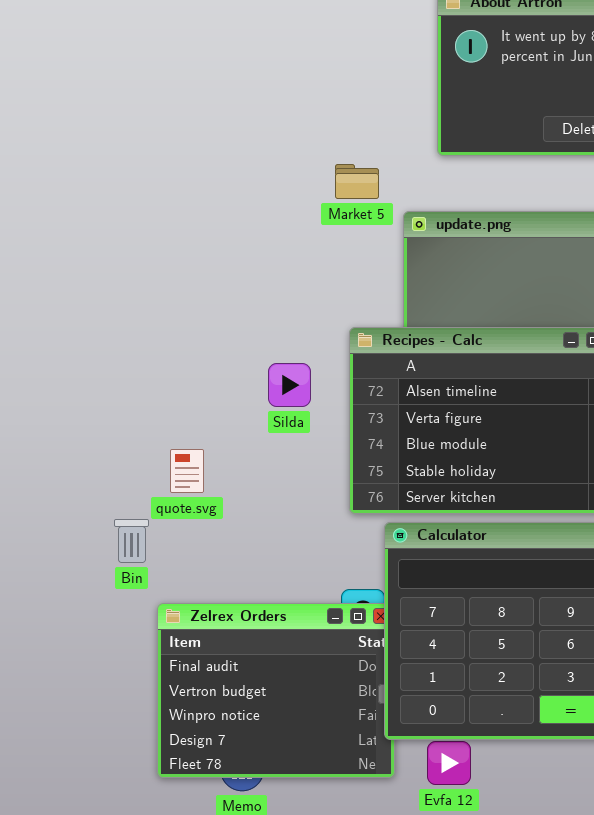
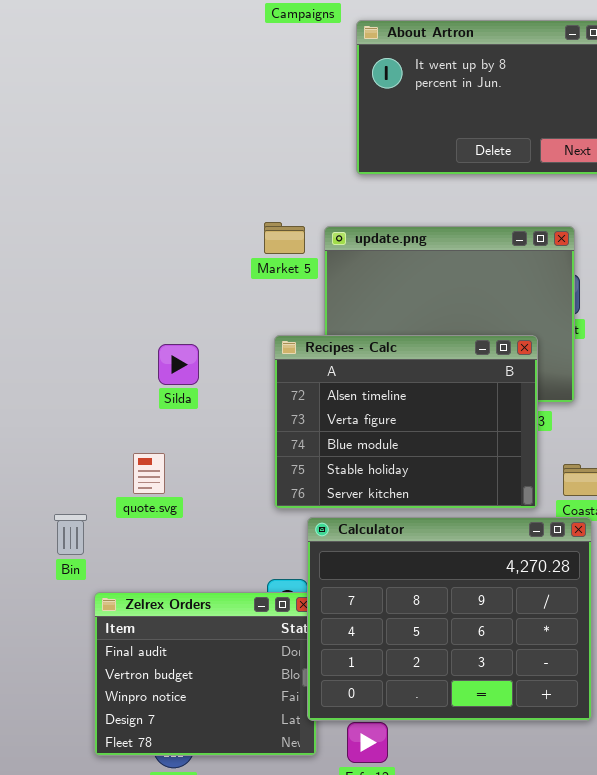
Market 5: [335,164,379,199] -> [264,222,305,254], moved
Silda: [268,363,311,407] -> [158,344,199,385], moved
quote.svg: [170,449,204,493] -> [133,453,165,494], moved

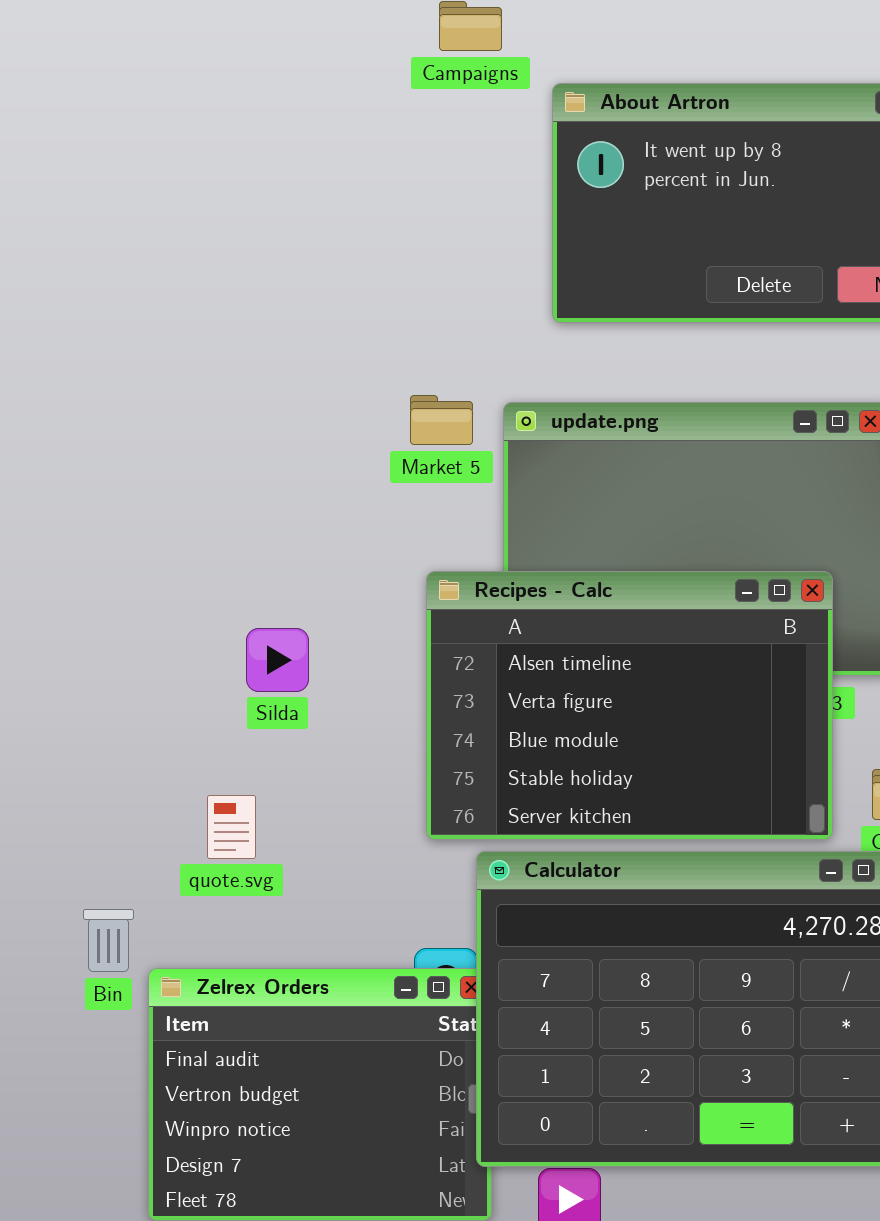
Silda: [158,344,199,385] -> [246,628,309,692], moved
quote.svg: [133,453,165,494] -> [207,795,256,859], moved
Bin: [54,514,87,555] -> [83,909,134,972], moved

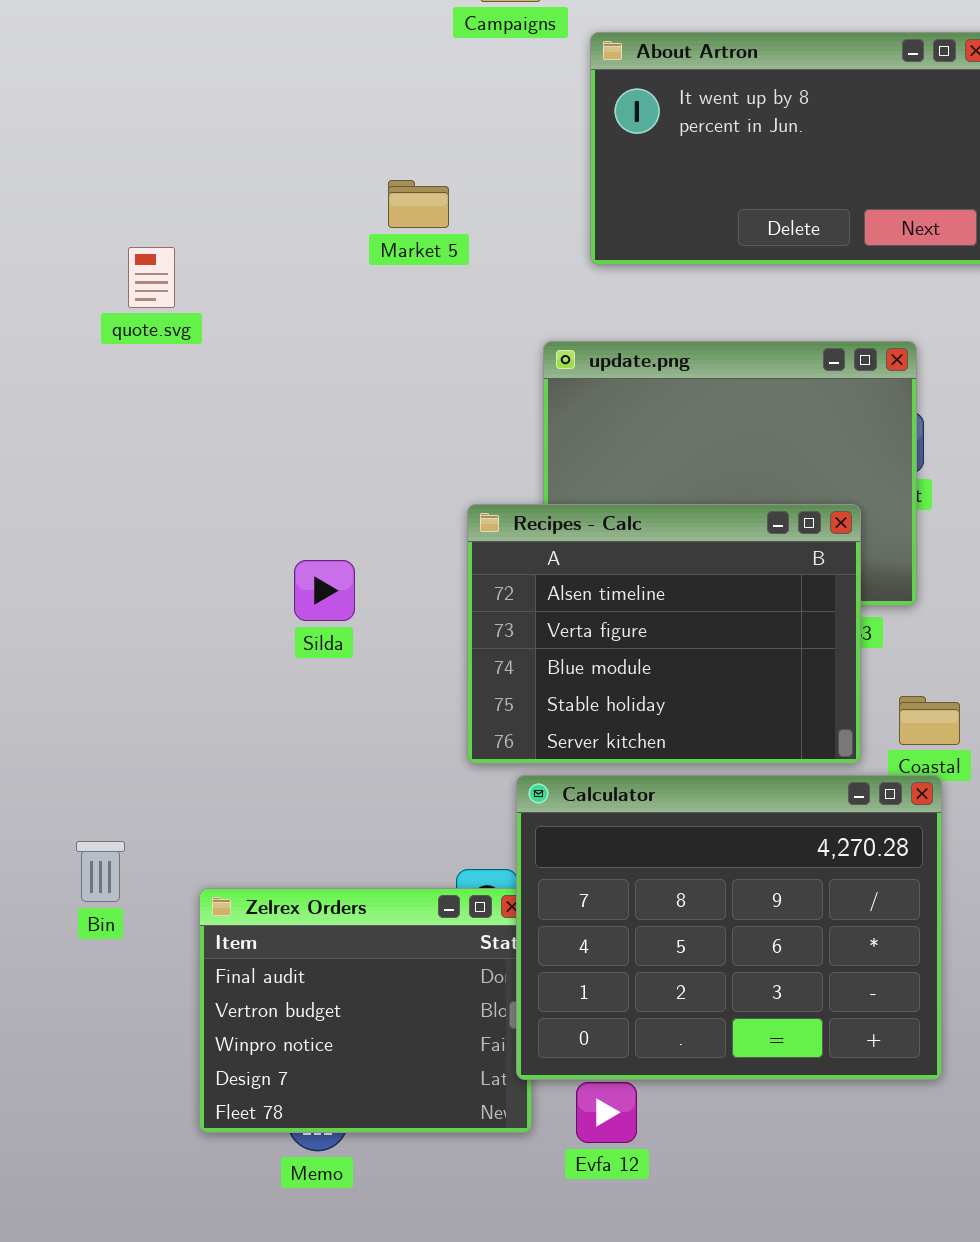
Market 5: [410,395,473,445] -> [388,180,449,228], moved
quote.svg: [207,795,256,859] -> [128,247,175,308], moved
Bin: [83,909,134,972] -> [76,841,125,902], moved

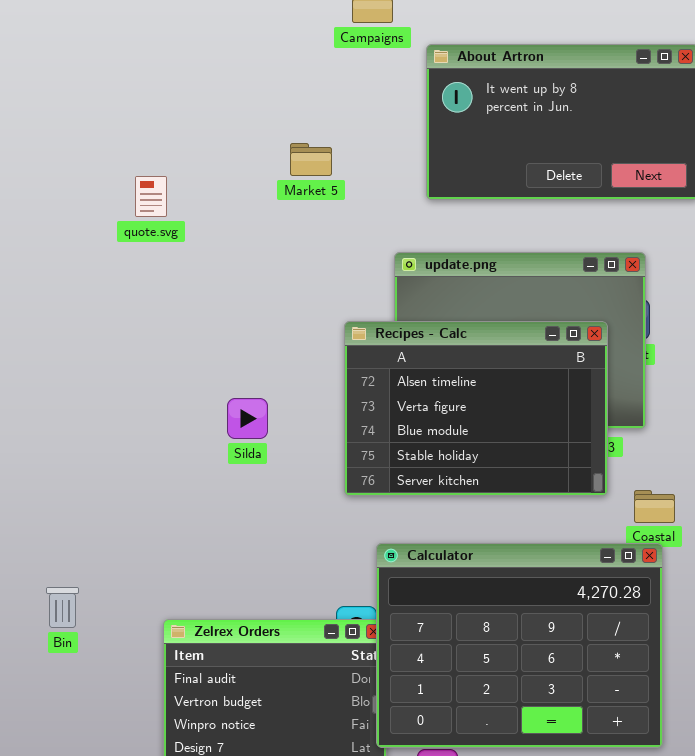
quote.svg: [128,247,175,308] -> [135,176,167,217], moved
Recipes - Calc: [467,504,861,764] -> [344,321,608,496], moved
Bin: [76,841,125,902] -> [46,587,79,628], moved

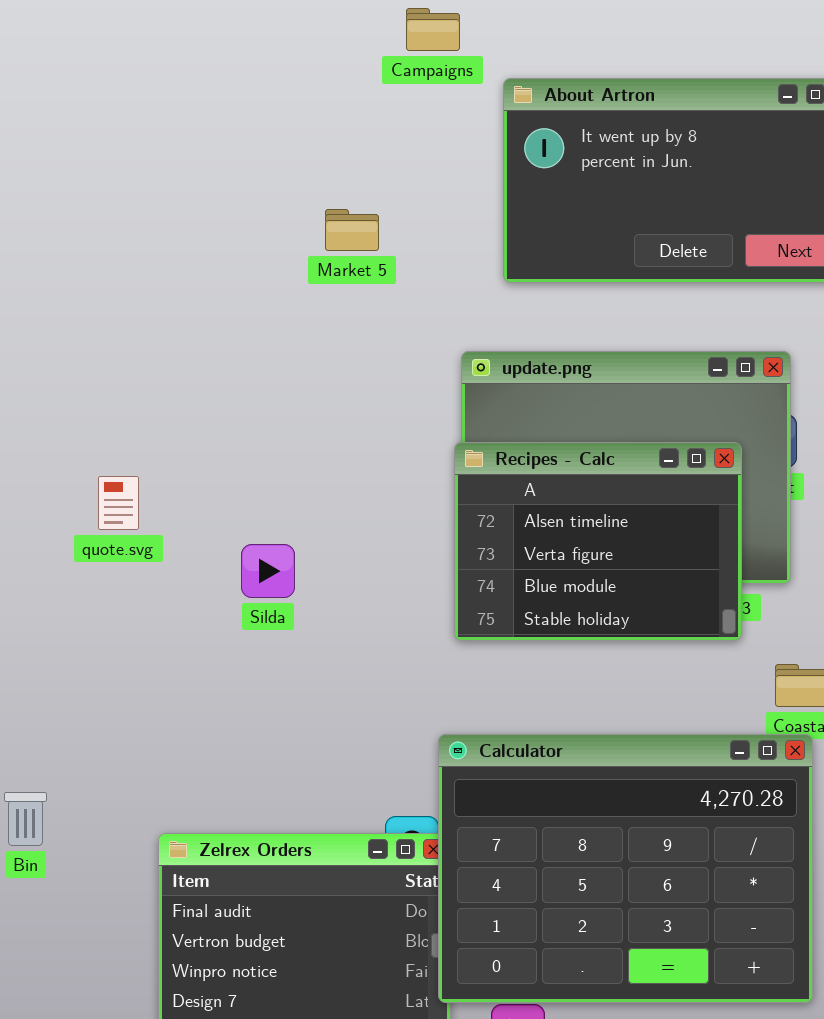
quote.svg: [135,176,167,217] -> [98,476,139,530], moved
Recipes - Calc: [344,321,608,496] -> [454,442,742,641], resized

